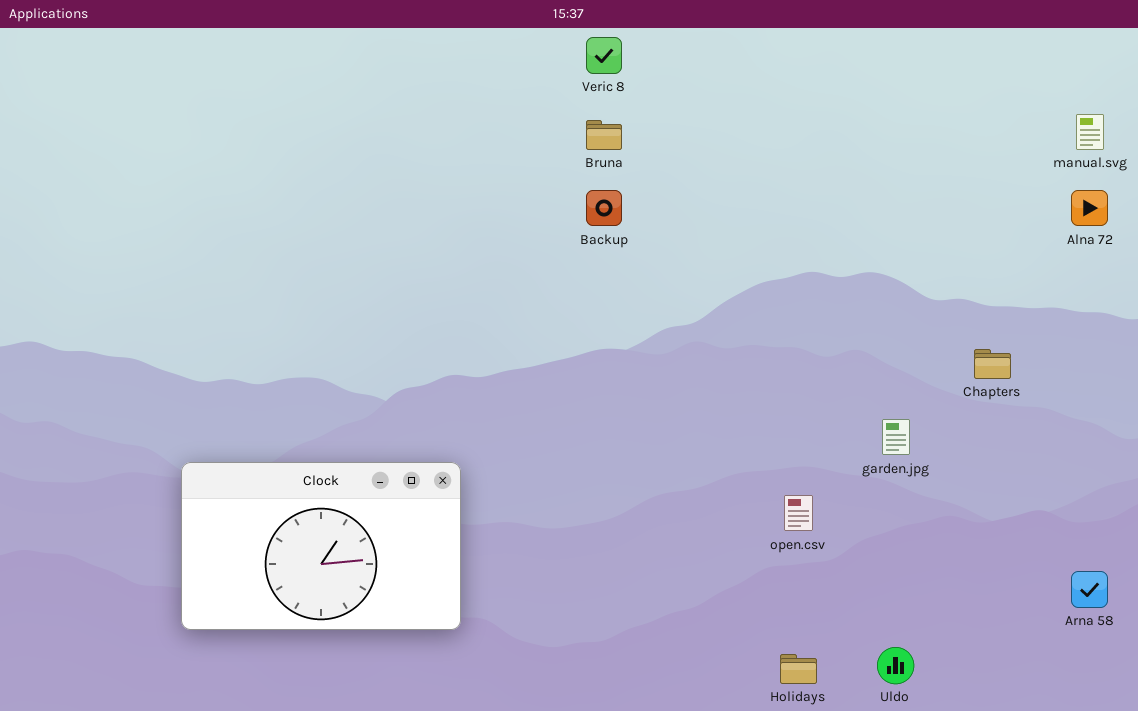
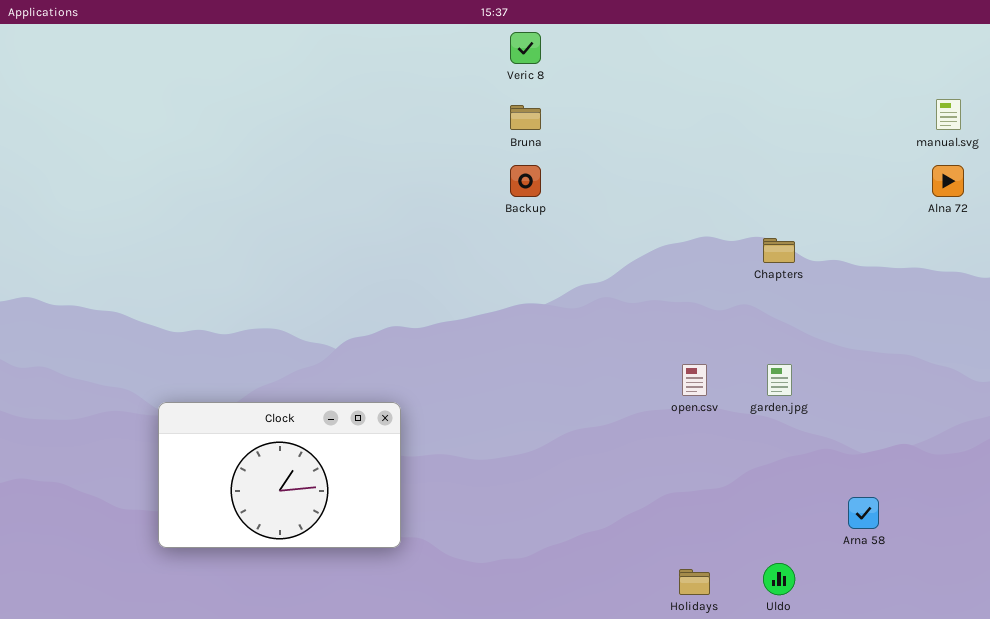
Chapters: [974,349,1011,379] -> [763,238,795,263], moved
open.csv: [784,495,813,531] -> [682,364,707,396], moved
Arna 58: [1071,571,1108,608] -> [848,497,879,529], moved

